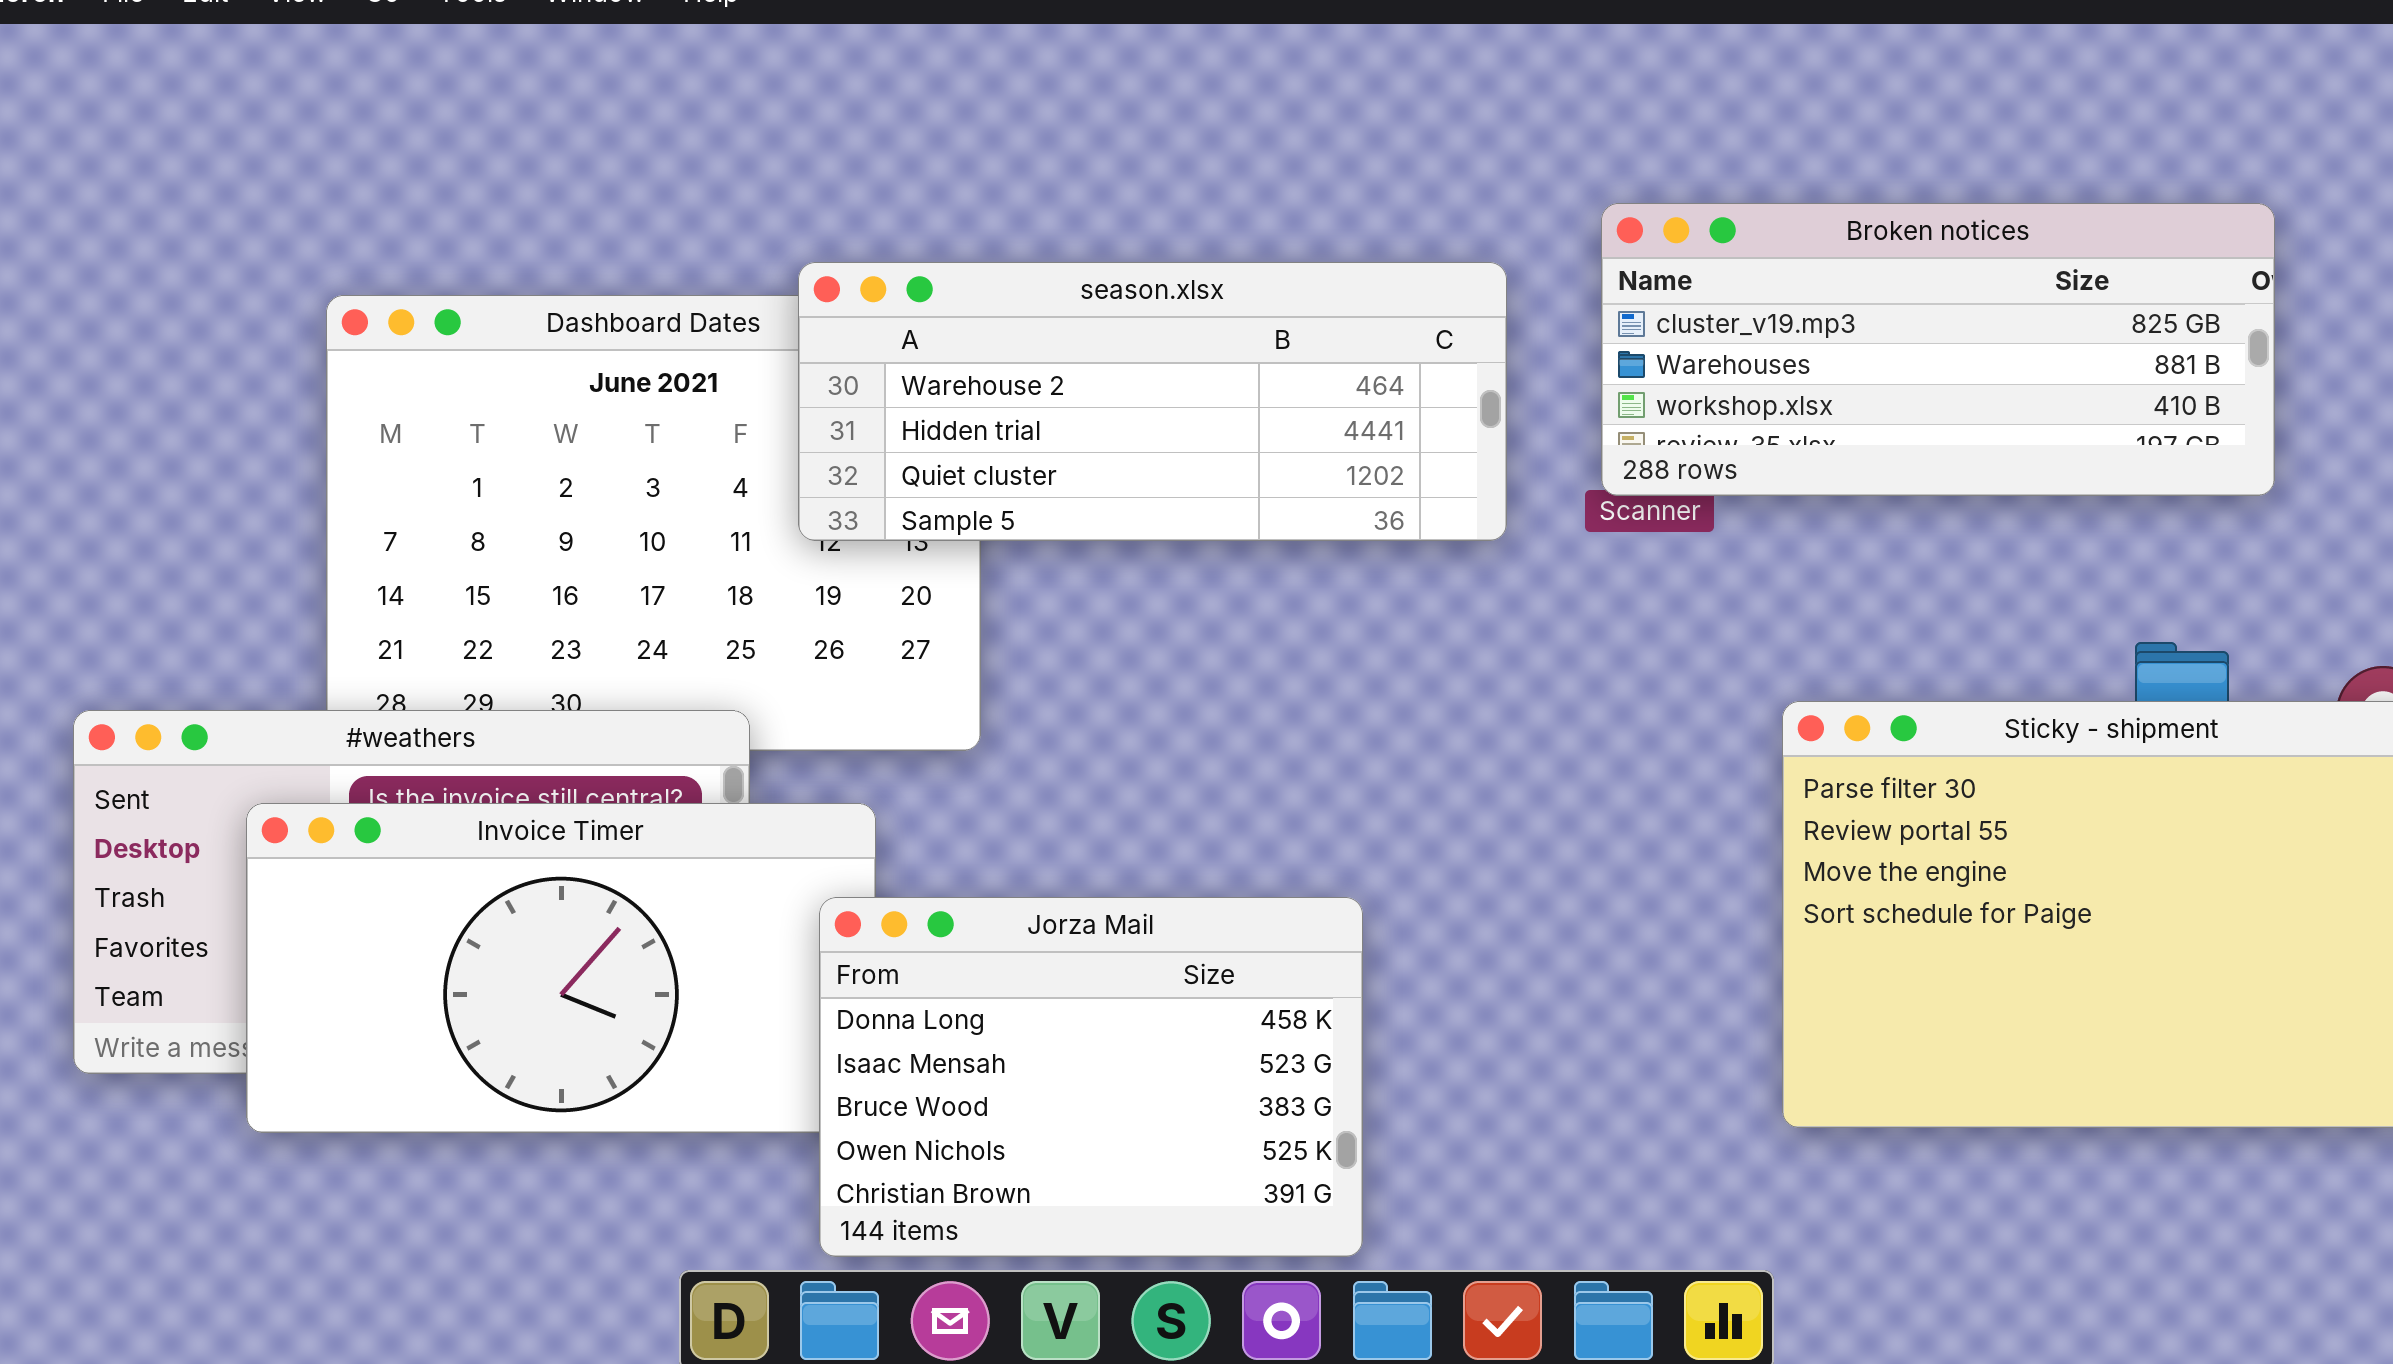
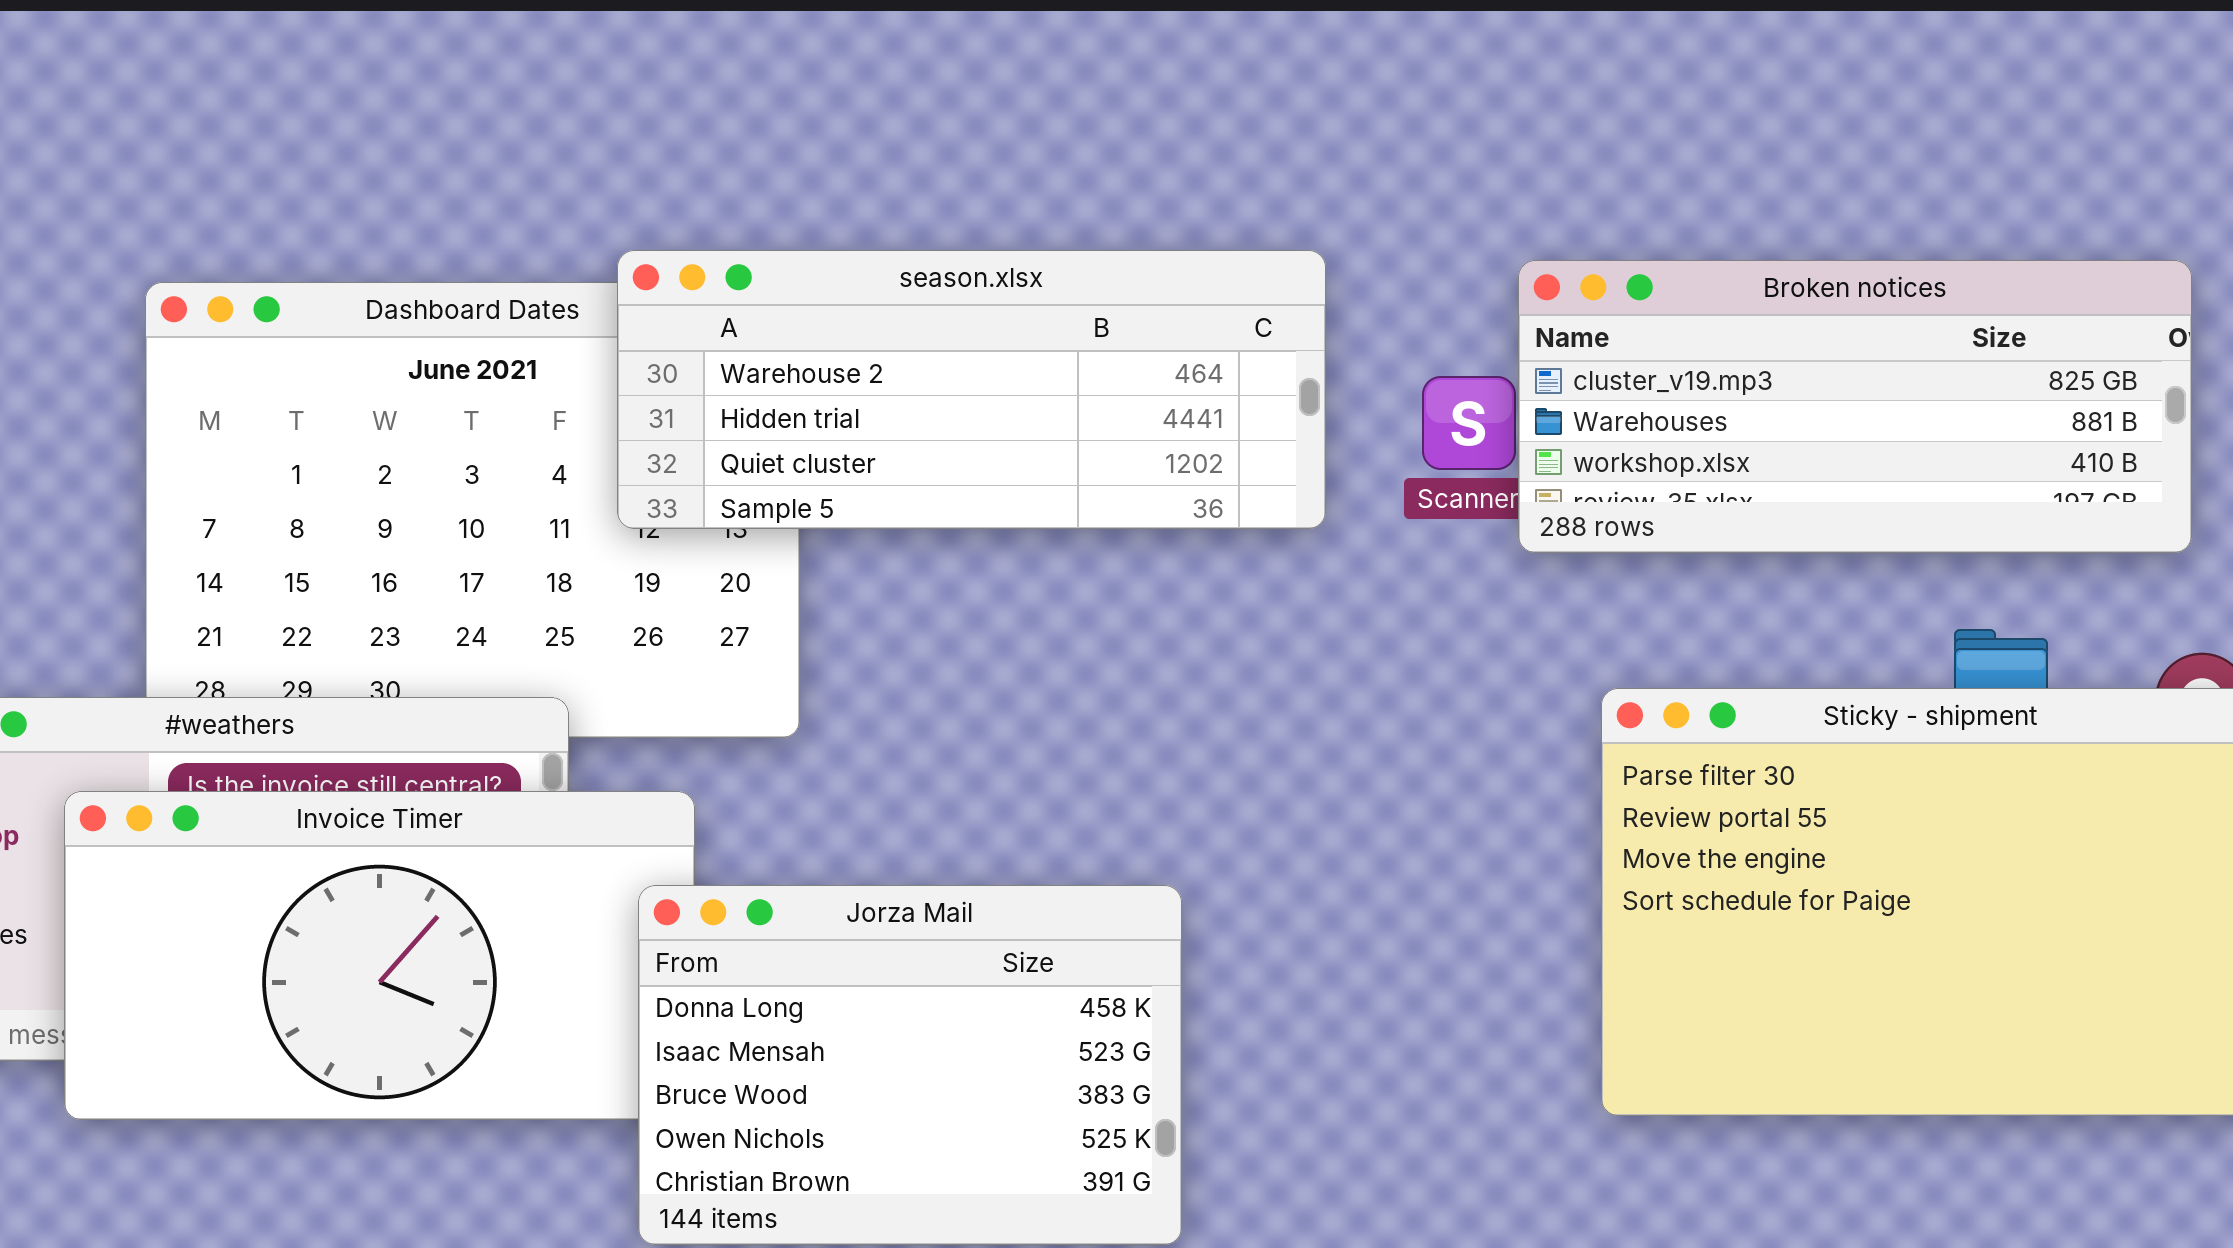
Broken notices: [1601,203,2275,496] -> [1518,260,2192,553], moved

